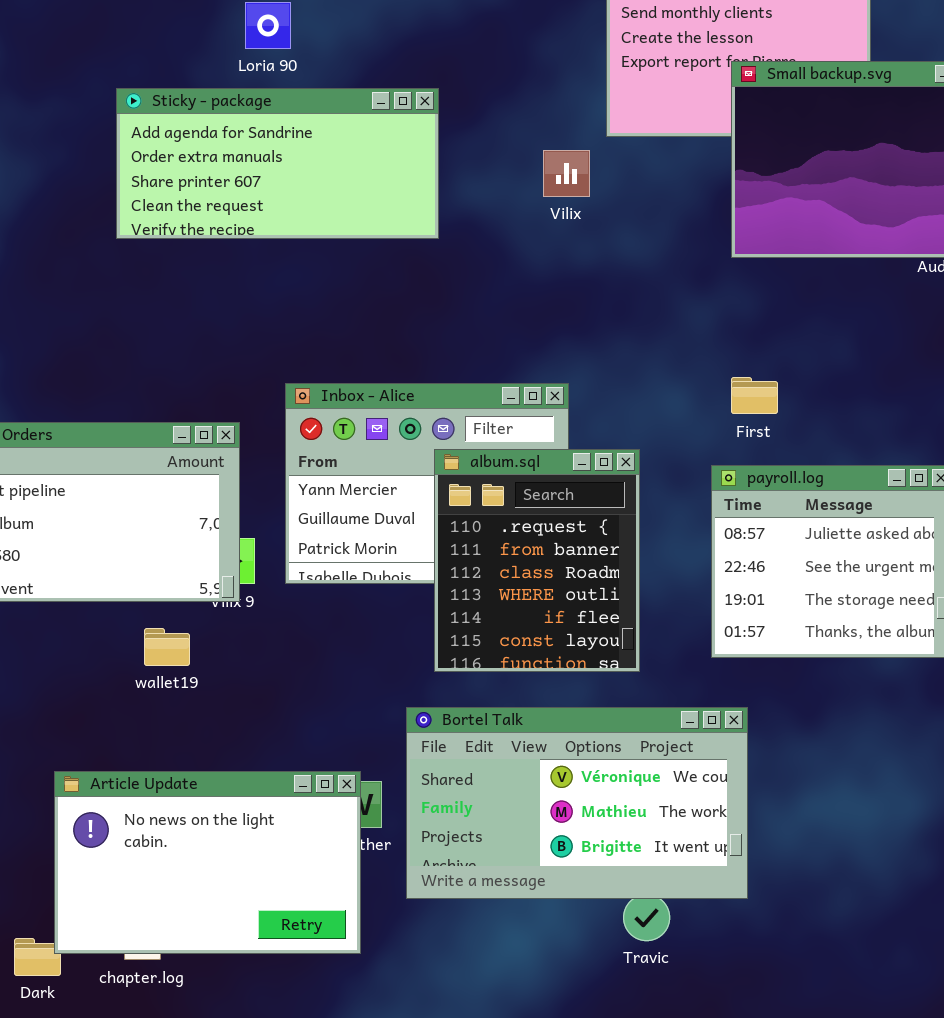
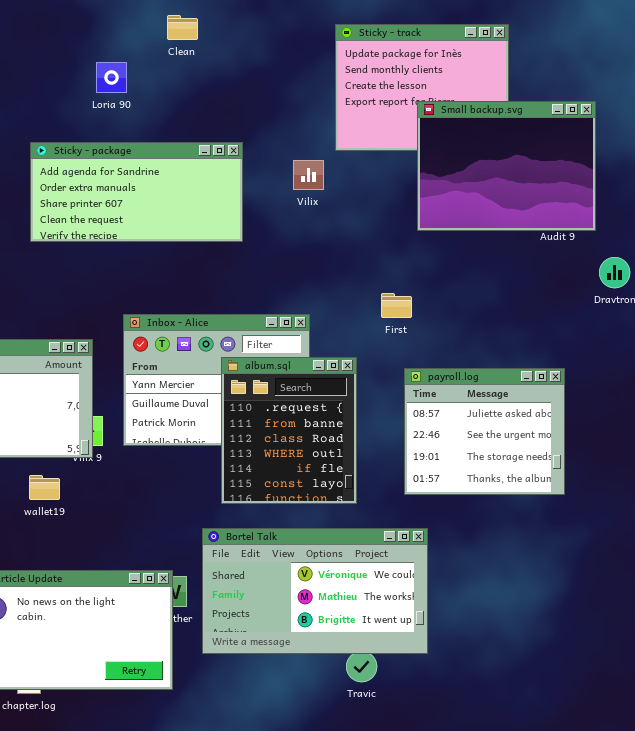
Sticky - package: [116,88,439,239] -> [30,142,243,242], moved
First: [731,377,778,414] -> [381,293,412,318], moved

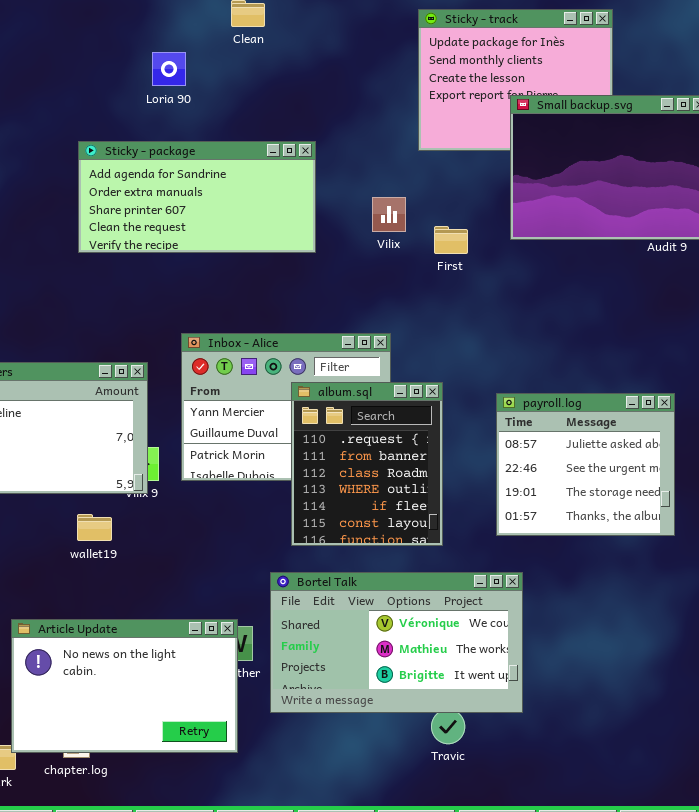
Vilix: [293,160,324,190] -> [372,197,406,232], moved
First: [381,293,412,318] -> [434,226,468,254], moved

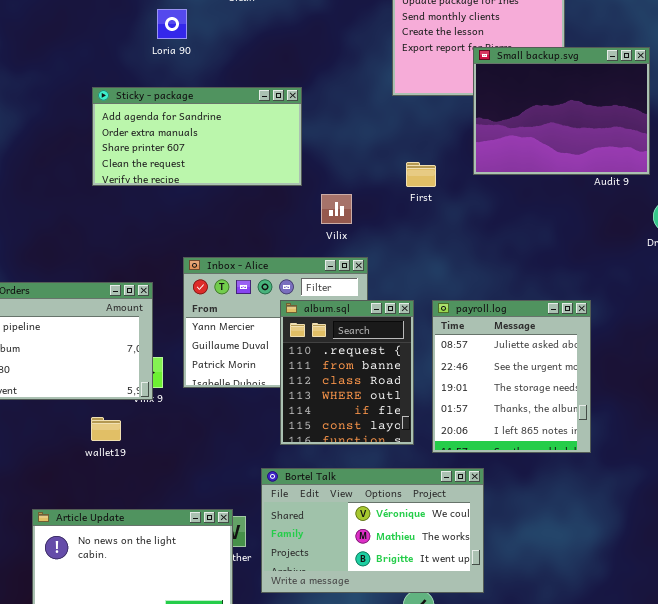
Vilix: [372,197,406,232] -> [321,194,352,224], moved
payroll.log: [496,393,675,536] -> [432,300,591,453], moved, resized

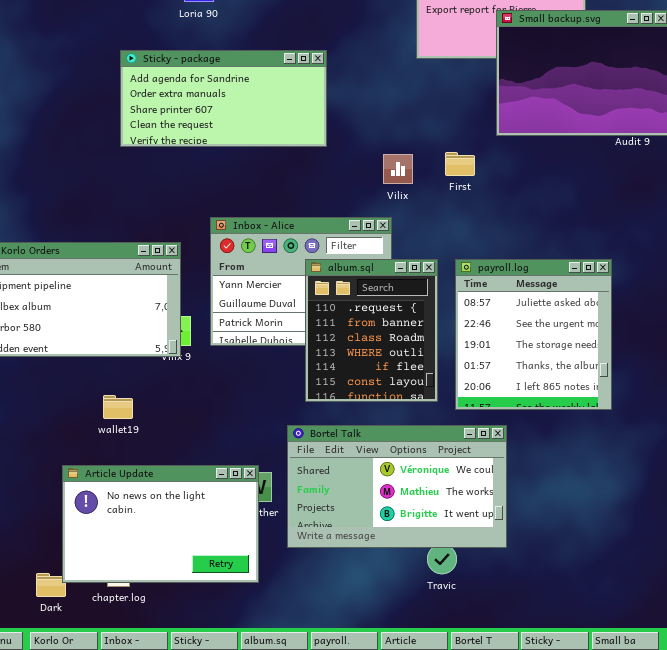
First: [406,162,436,187] -> [445,152,475,176], moved
Vilix: [321,194,352,224] -> [383,154,413,184], moved
wallet19: [91,417,121,441] -> [103,395,133,419], moved

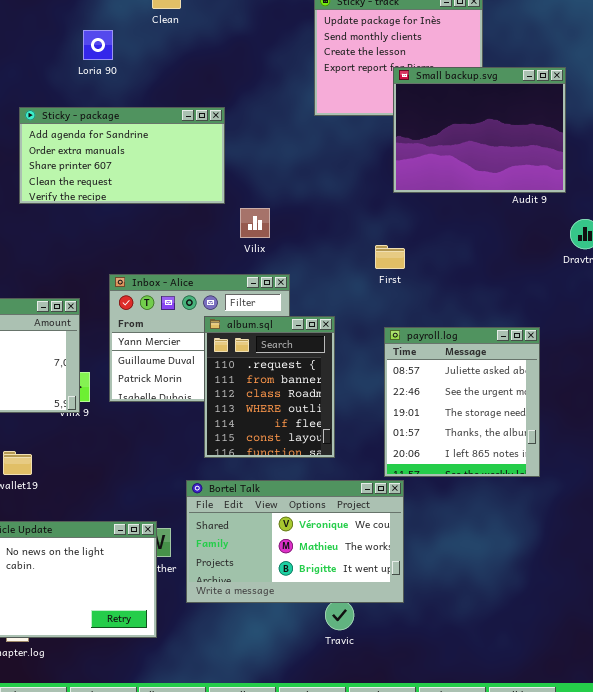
First: [445,152,475,176] -> [375,245,405,269], moved
Vilix: [383,154,413,184] -> [240,208,270,238], moved
payroll.log: [455,259,612,410] -> [384,327,540,477], moved

